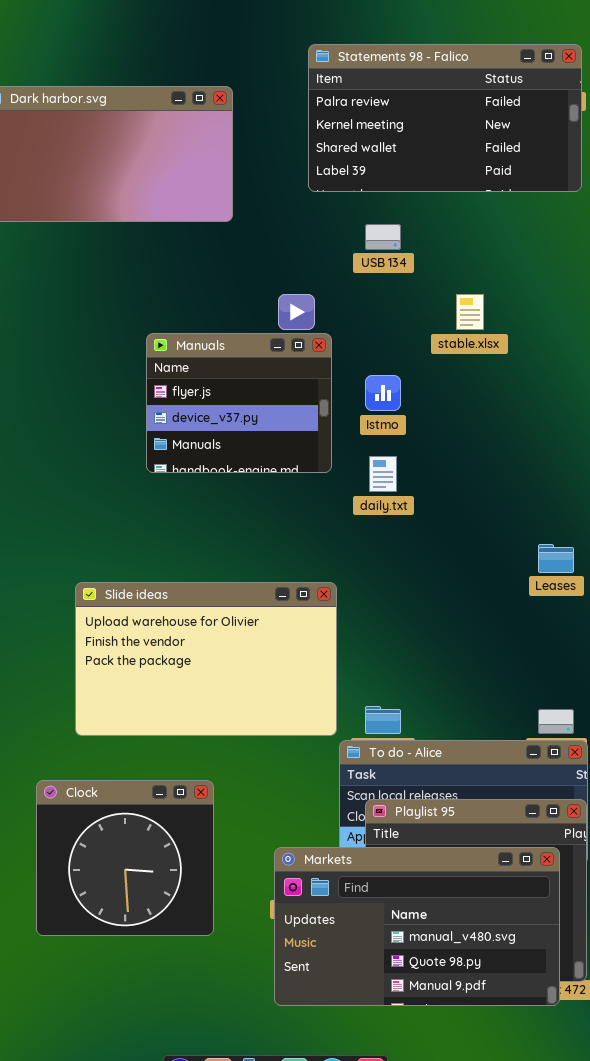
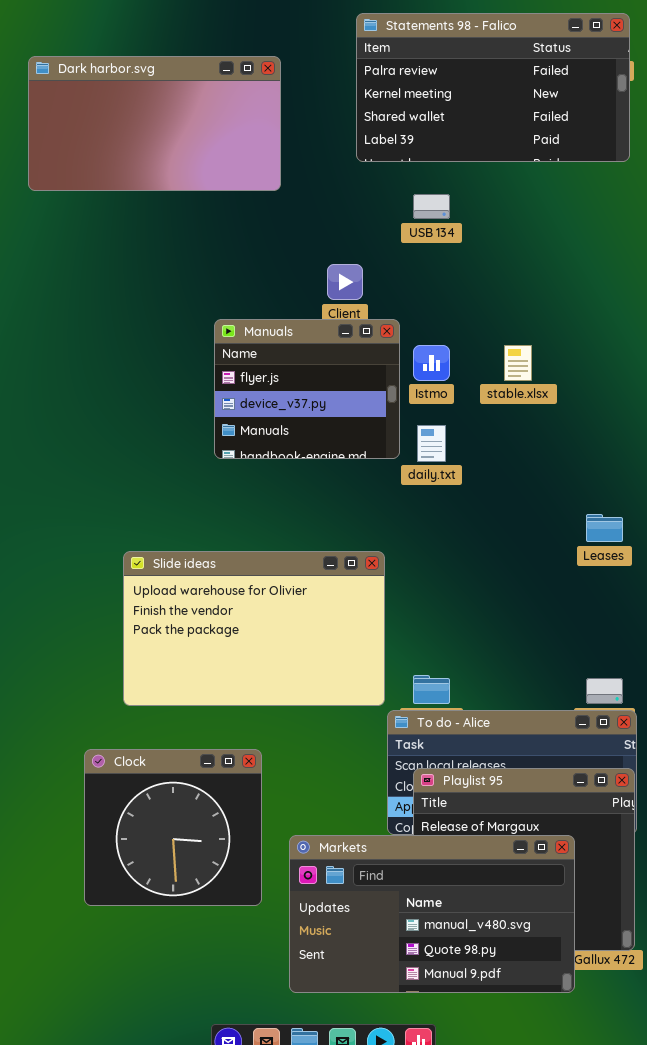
stable.xlsx: [456,294,484,330] -> [504,345,532,381], moved
Manuals: [146,333,332,473] -> [214,319,400,459], moved
Markets: [274,847,560,1006] -> [289,835,575,993], moved

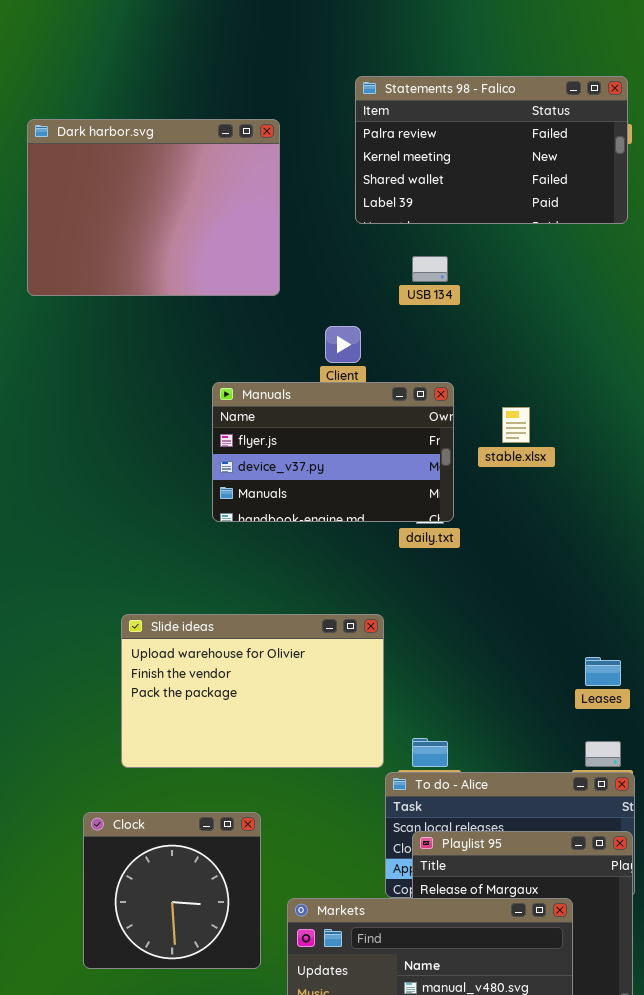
Dark harbor.svg: [28,56,281,191] -> [27,119,280,296], resized
Manuals: [214,319,400,459] -> [212,382,454,522], resized
Leases: [586,514,623,542] -> [585,657,621,686], moved

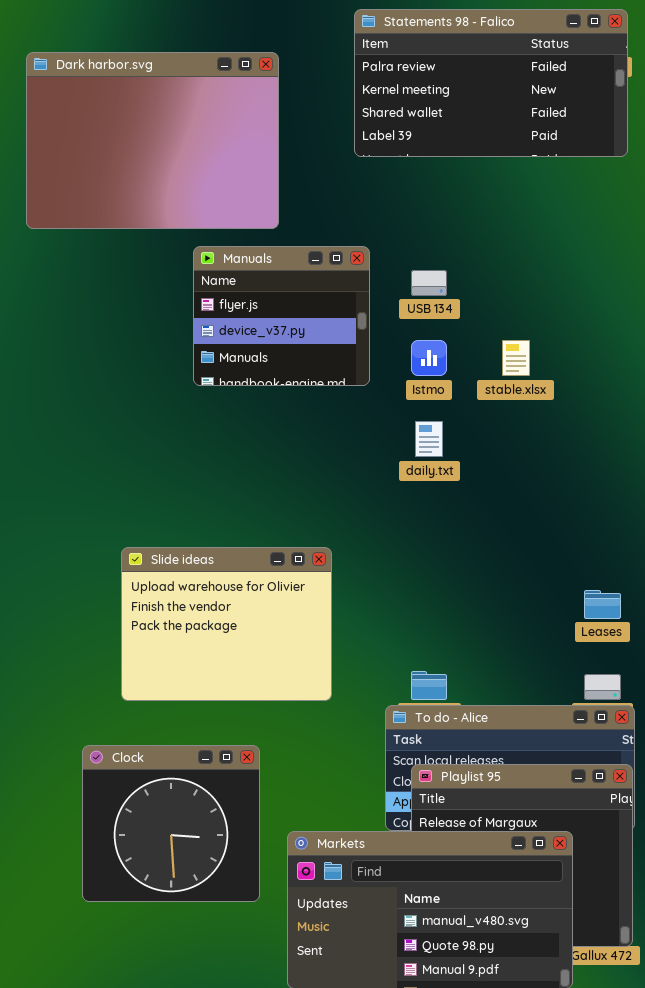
USB 134: [412,256,448,282] -> [411,270,447,296], moved
Manuals: [212,382,454,522] -> [193,246,370,386], moved, resized
Slide ideas: [121,614,384,768] -> [121,547,332,701], resized

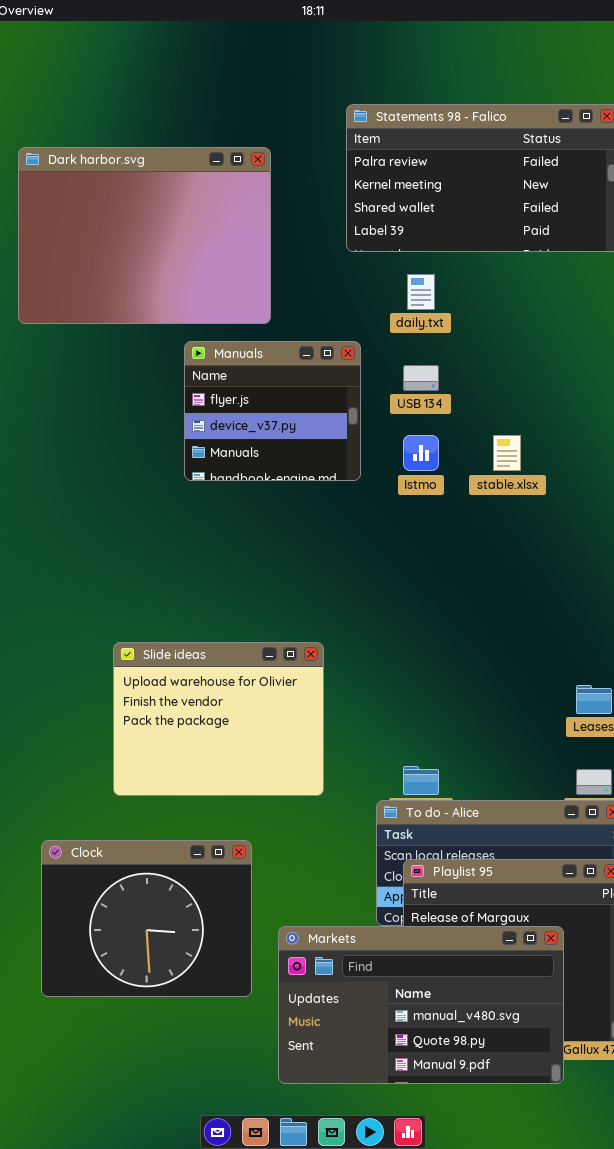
daily.txt: [415,421,443,457] -> [407,274,435,310], moved
Clock: [82,745,260,902] -> [41,840,252,997], resized

